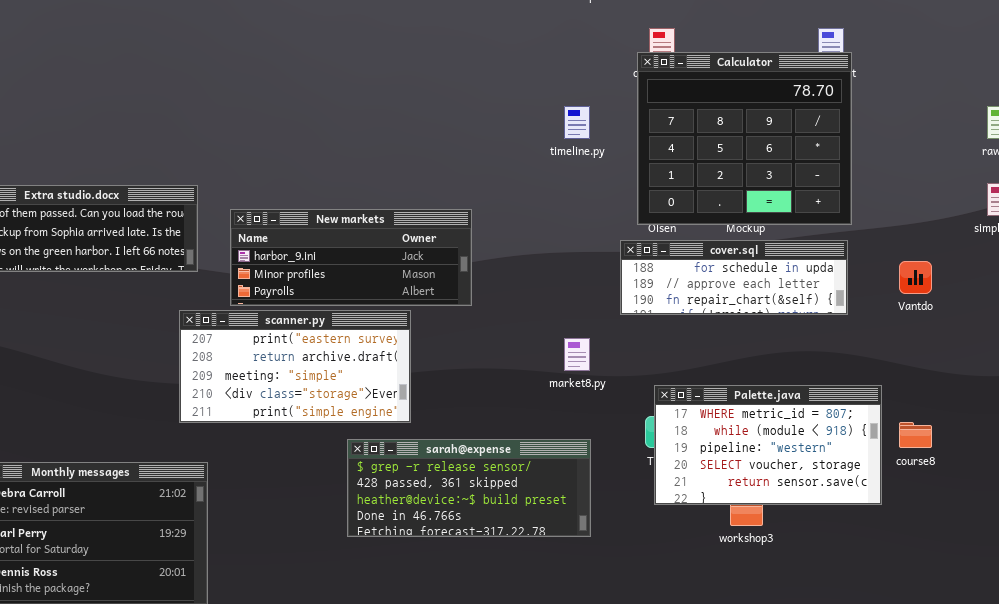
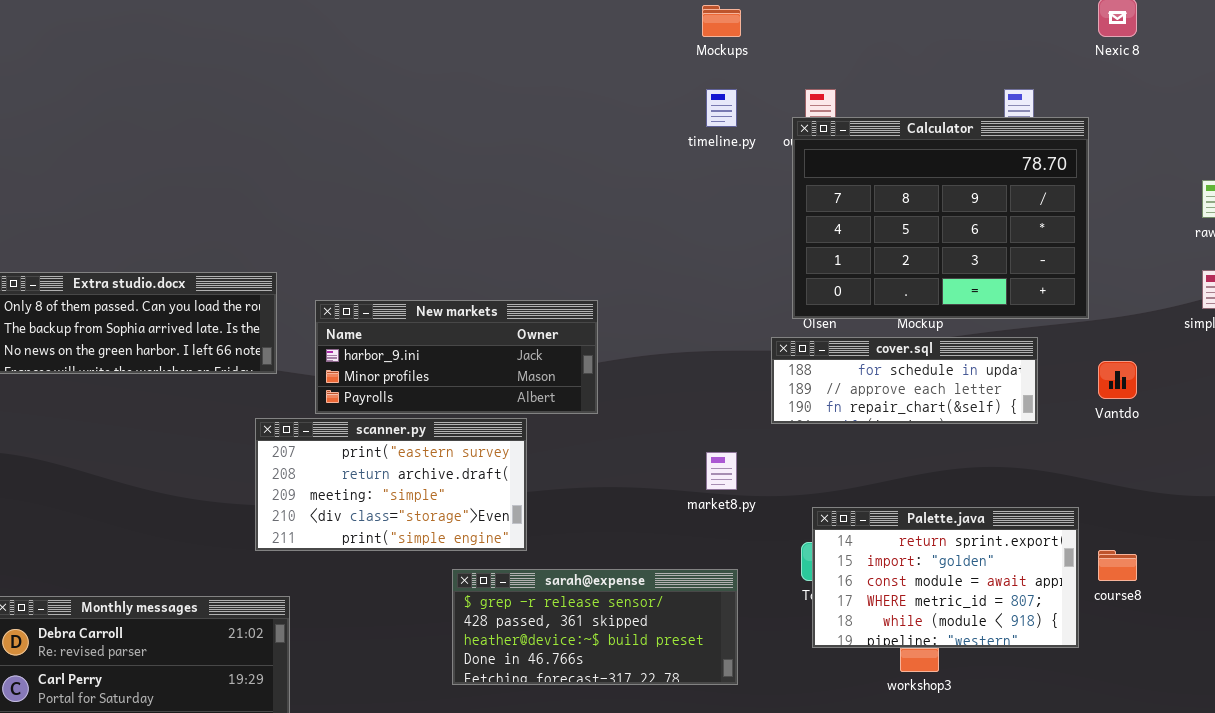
Calculator: [637,52,852,225] -> [792,117,1089,319], resized
timeline.py: [564,106,590,139] -> [706,89,737,127], moved
Palette.java: [654,385,882,505] -> [812,507,1079,648], scrolled up 3 rows

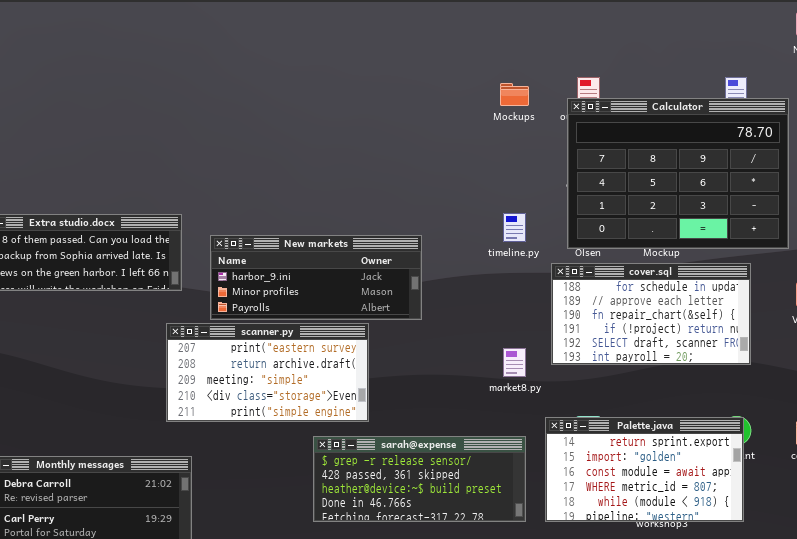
Mockups: [702,5,741,37] -> [500,83,529,106], moved
timeline.py: [706,89,737,127] -> [503,213,526,242], moved
cover.sql: [771,337,1038,424] -> [551,263,751,365], resized
Palette.java: [812,507,1079,648] -> [545,417,744,522], moved

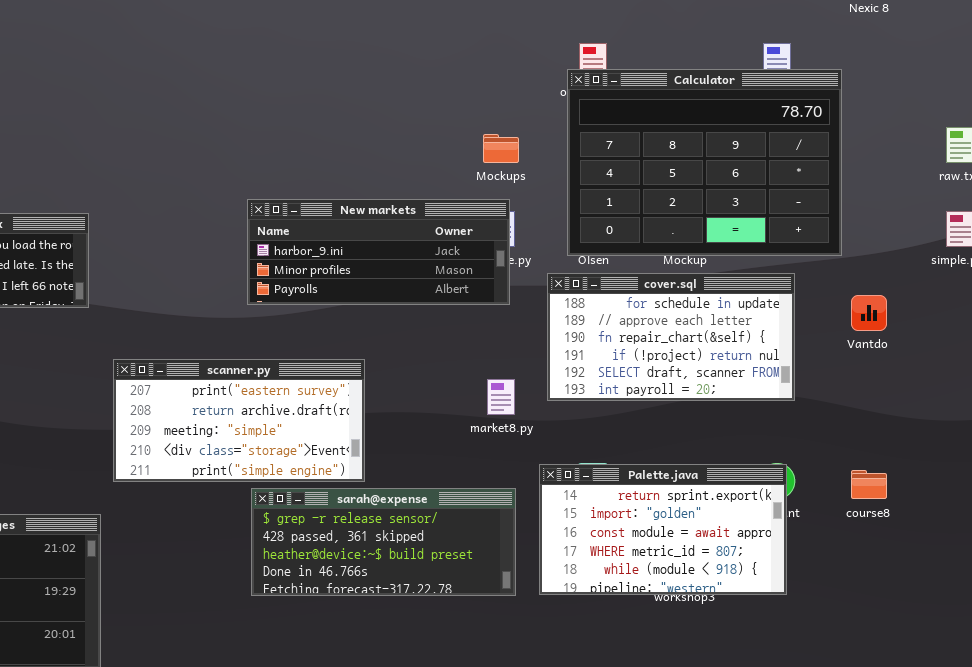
Mockups: [500,83,529,106] -> [483,134,519,163], moved
New markets: [210,235,422,320] -> [247,199,510,305], moved
scanner.py: [166,323,369,422] -> [113,359,365,482], moved

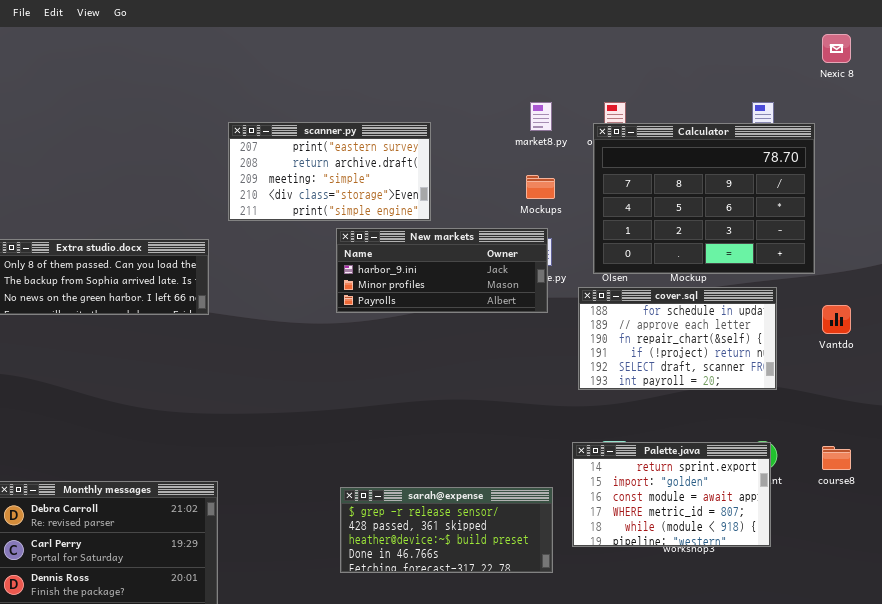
scanner.py: [113,359,365,482] -> [228,122,431,221], moved
market8.py: [487,379,515,415] -> [530,102,552,131], moved
sarah@expense: [251,488,516,596] -> [340,487,553,573], moved

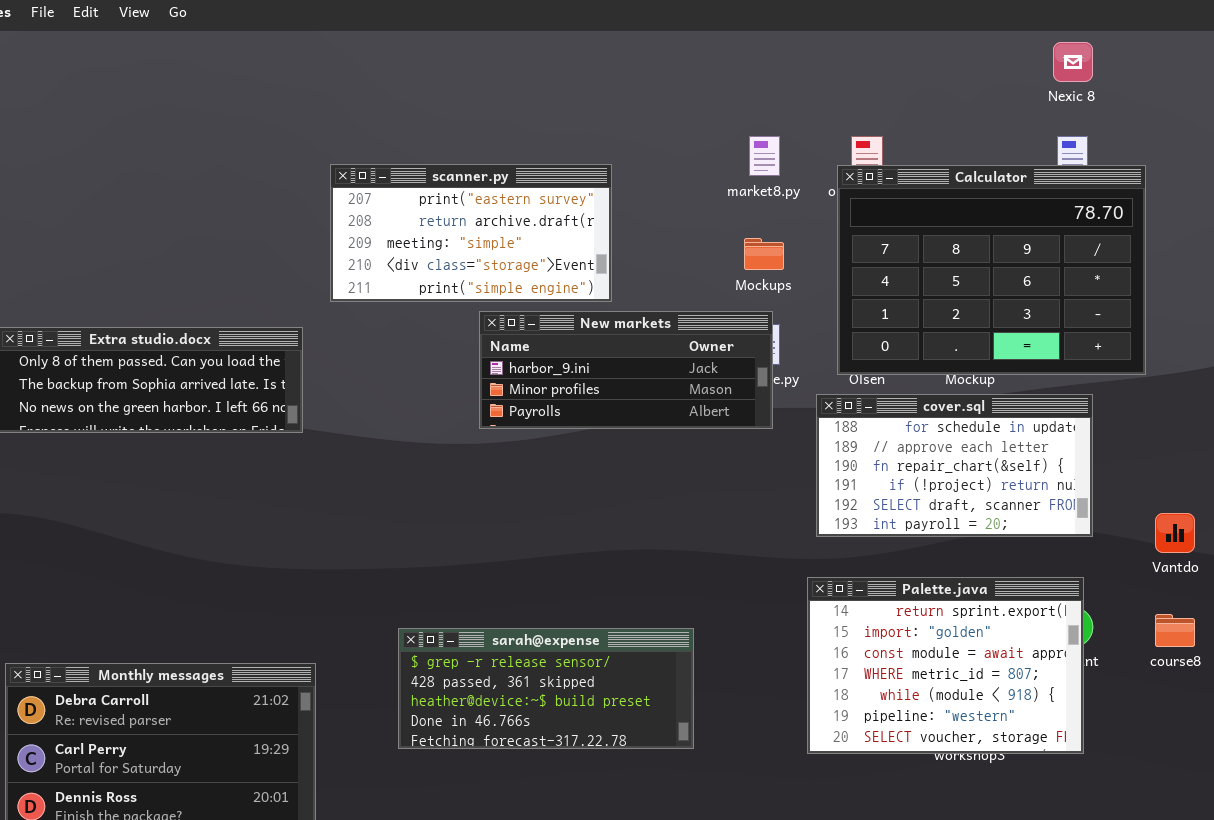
Nexic 8: [822,34,851,63] -> [1053,42,1093,82], moved
Vantdo: [822,305,851,334] -> [1155,513,1195,553], moved
Palette.java: [572,442,771,547] -> [807,577,1084,754], resized
sarah@expense: [340,487,553,573] -> [398,628,694,749], moved

